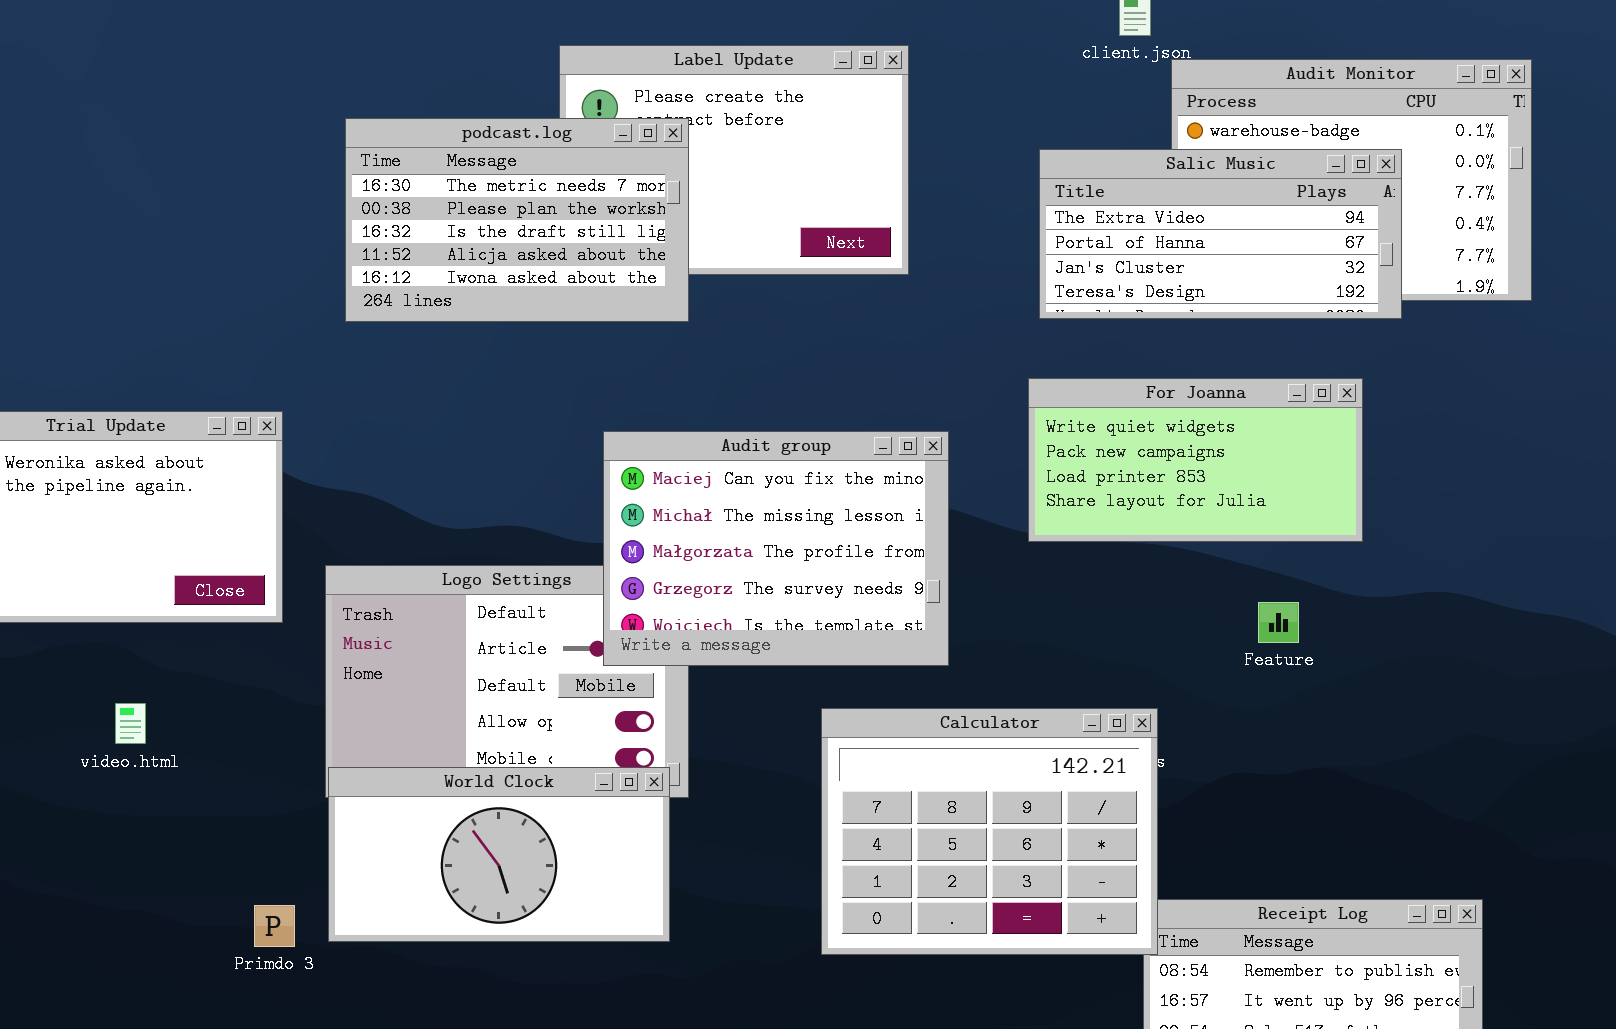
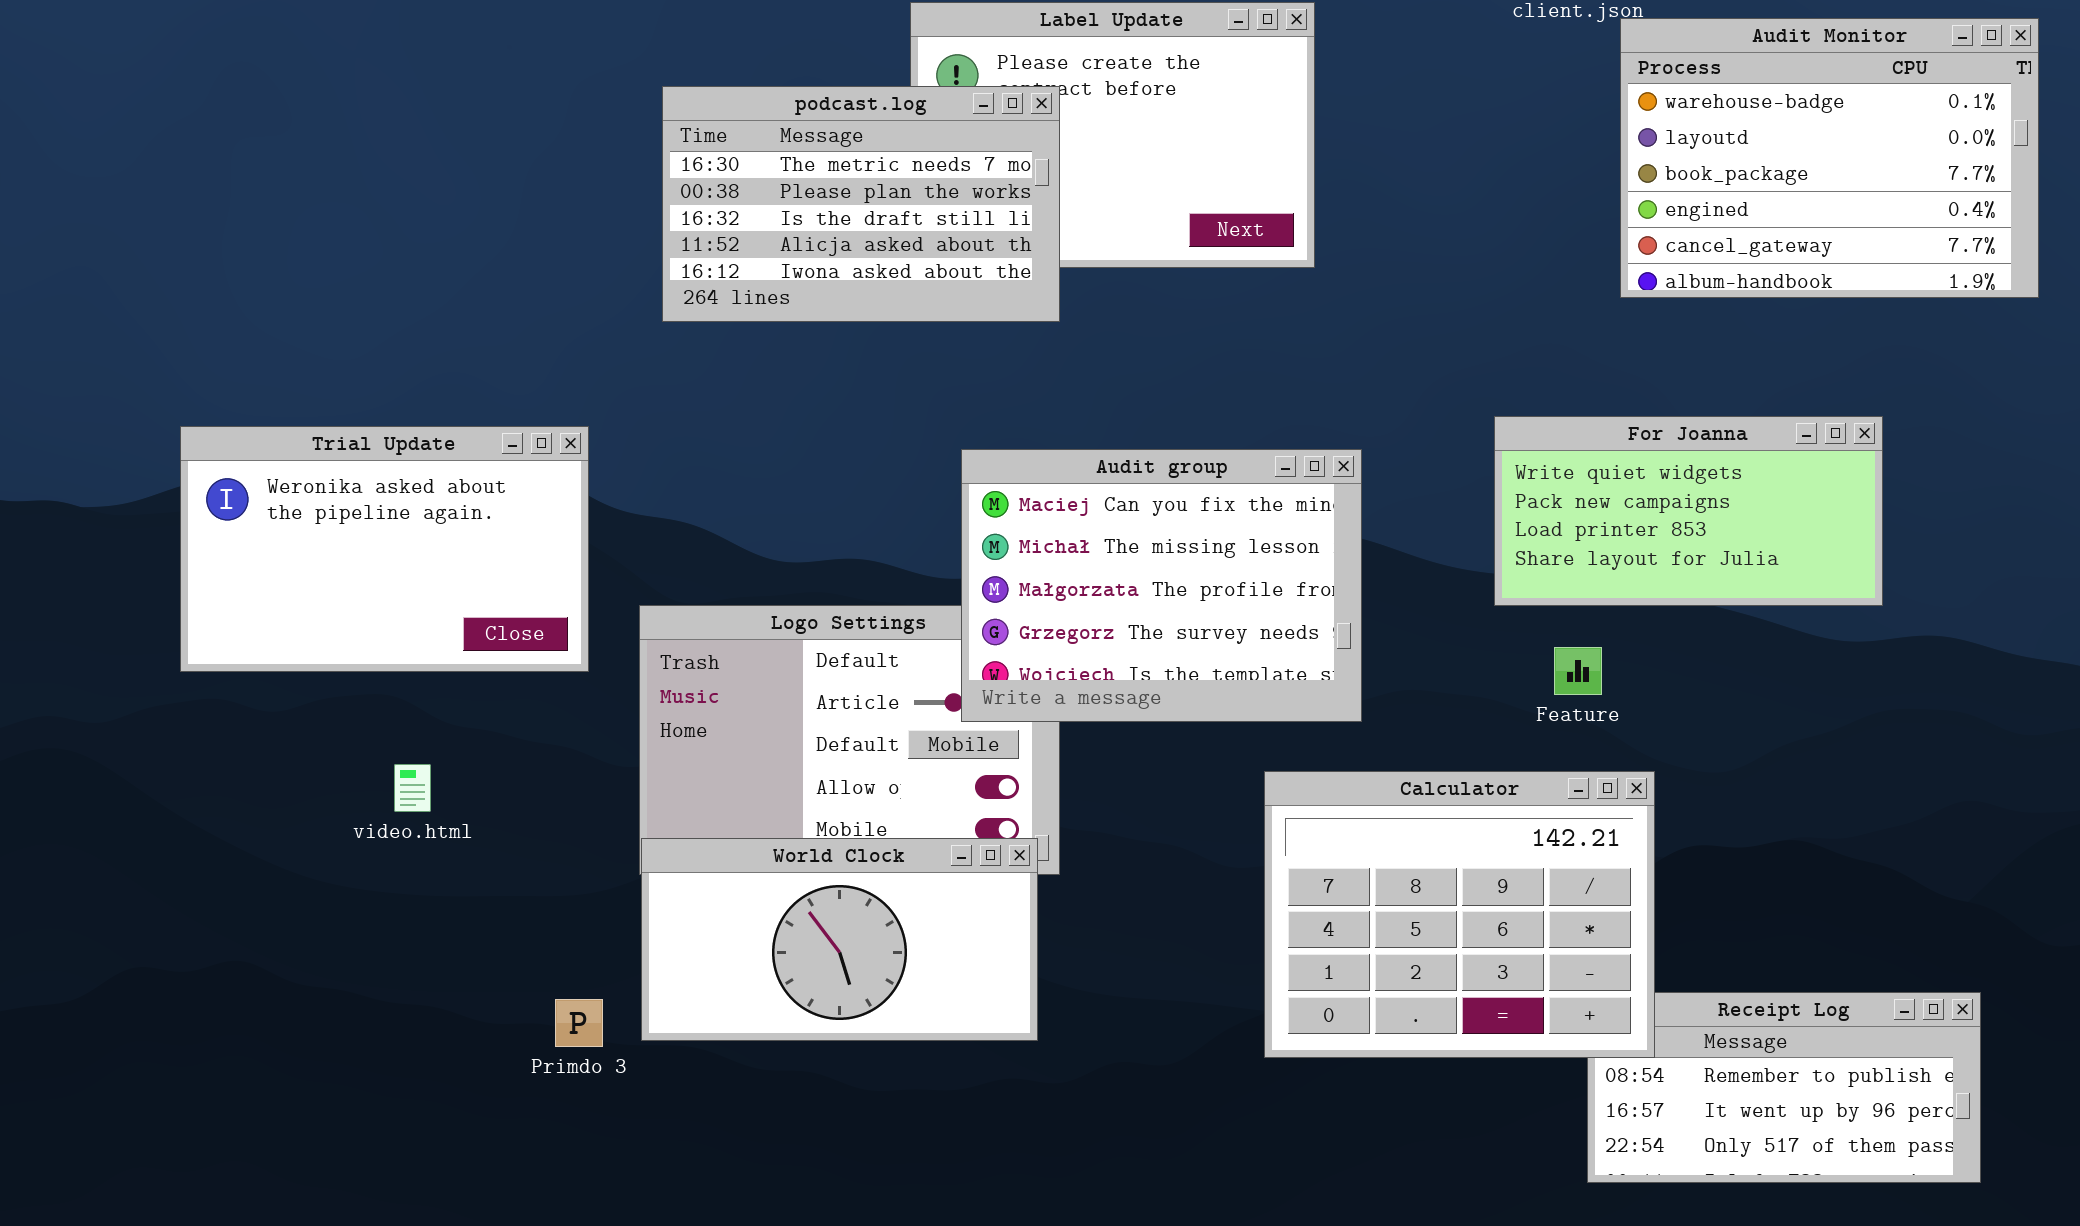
Salic Music: [1039,149,1402,319] -> none, closed
For Joanna: [1028,378,1363,542] -> [1494,416,1883,606], moved
Feature: [1258,602,1299,643] -> [1554,647,1602,695], moved
Calculator: [821,708,1158,955] -> [1264,771,1655,1058], moved

